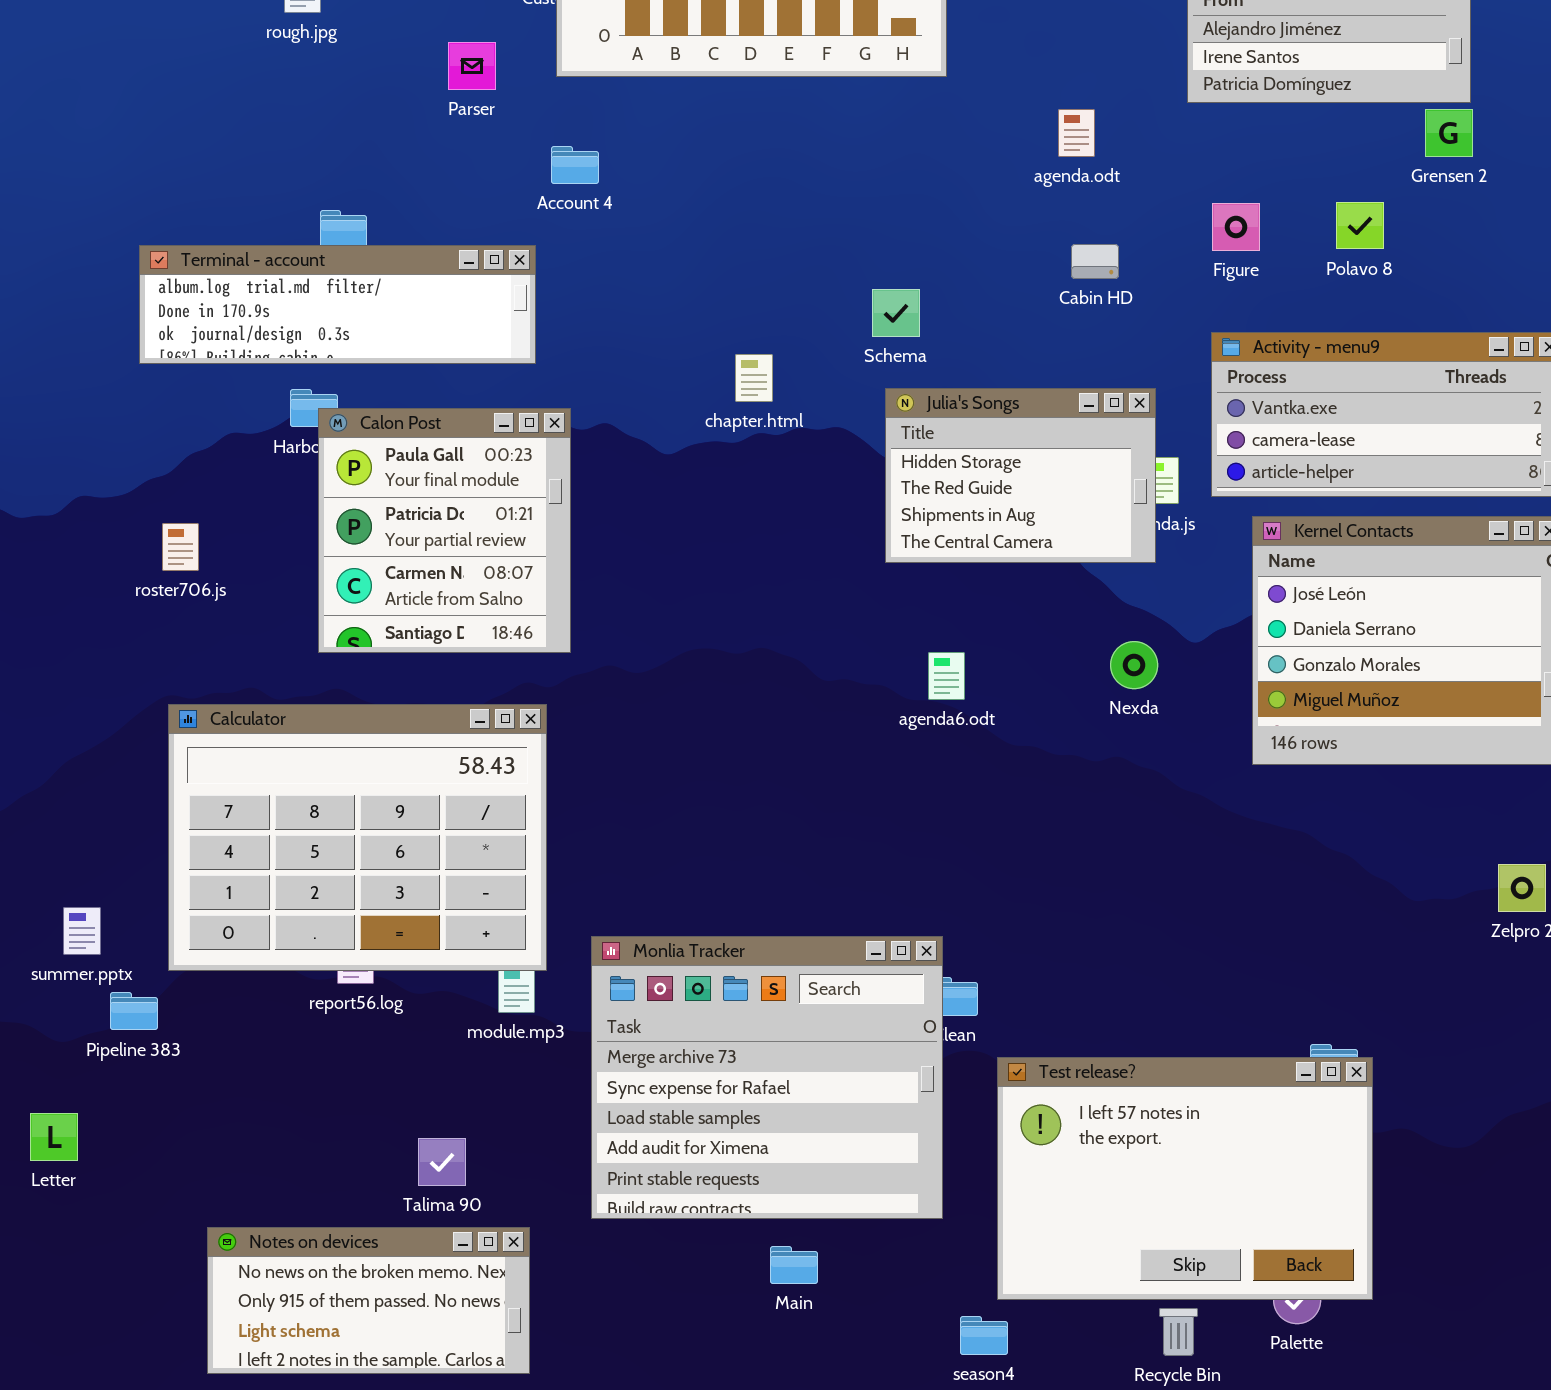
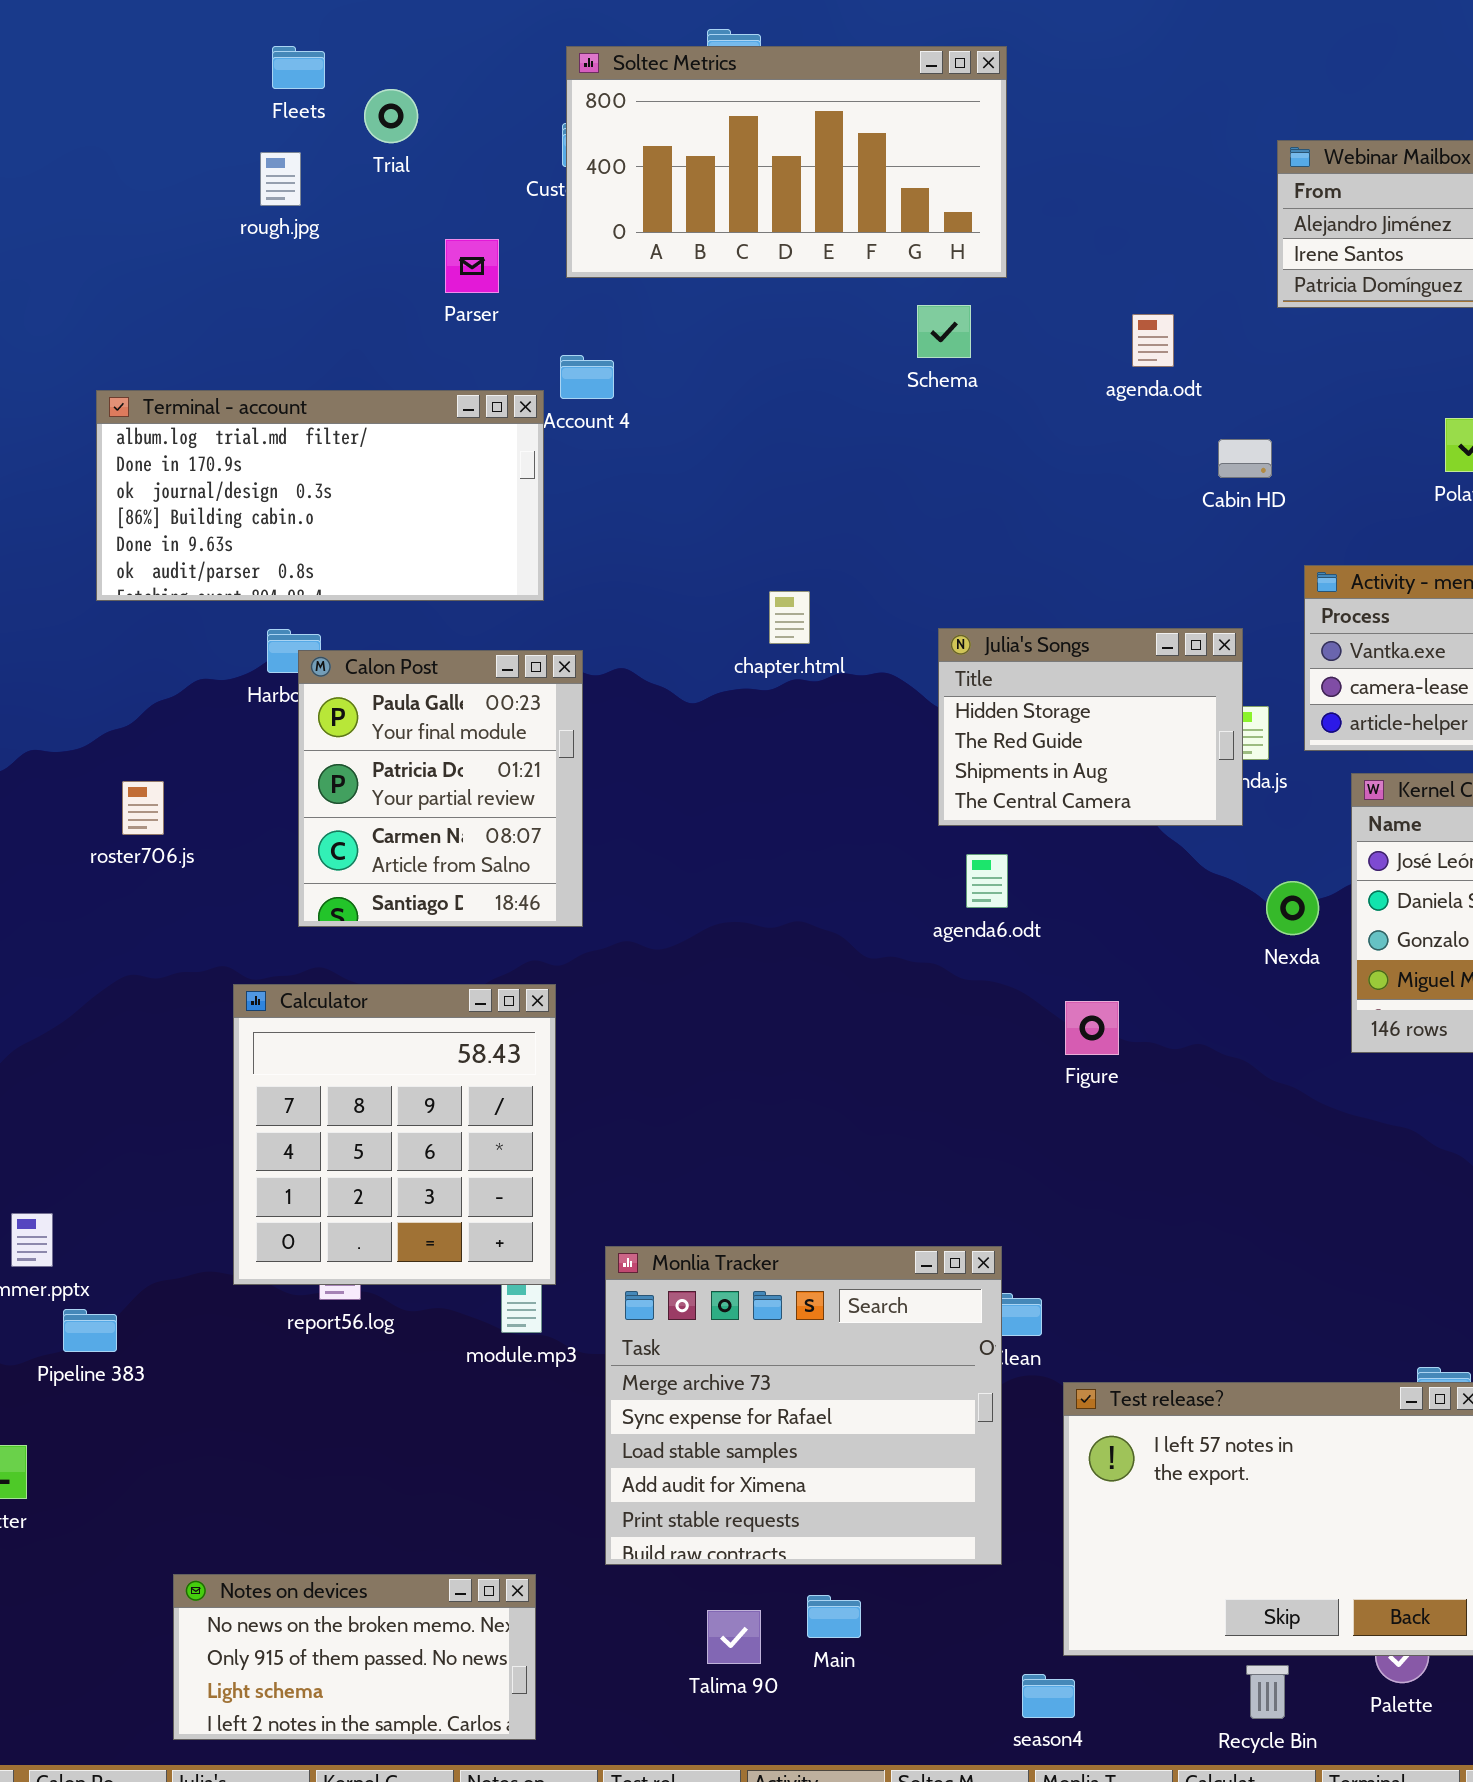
Figure: [1212,203,1260,251] -> [1065,1001,1119,1055], moved
Cabin HD: [1071,244,1119,279] -> [1218,439,1272,478], moved
Terminal - account: [139,245,536,364] -> [96,390,544,601], resized
Schema: [872,289,920,337] -> [917,305,971,358], moved
Nexda: [1110,641,1158,689] -> [1266,881,1319,935], moved
agenda6.odt: [928,652,965,700] -> [966,854,1008,908], moved
Calculator: [168,704,547,971] -> [233,984,556,1285], resized
Talima 90: [418,1138,466,1186] -> [707,1610,761,1664], moved

